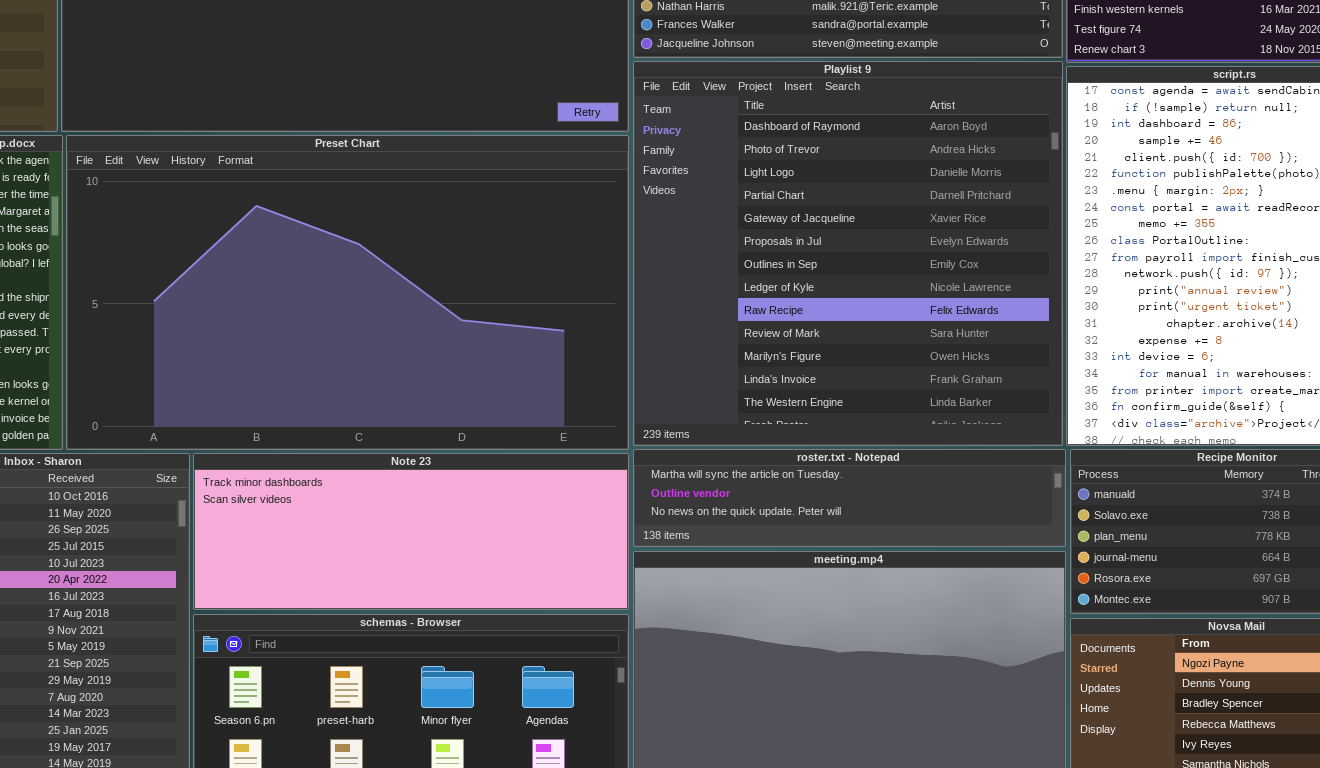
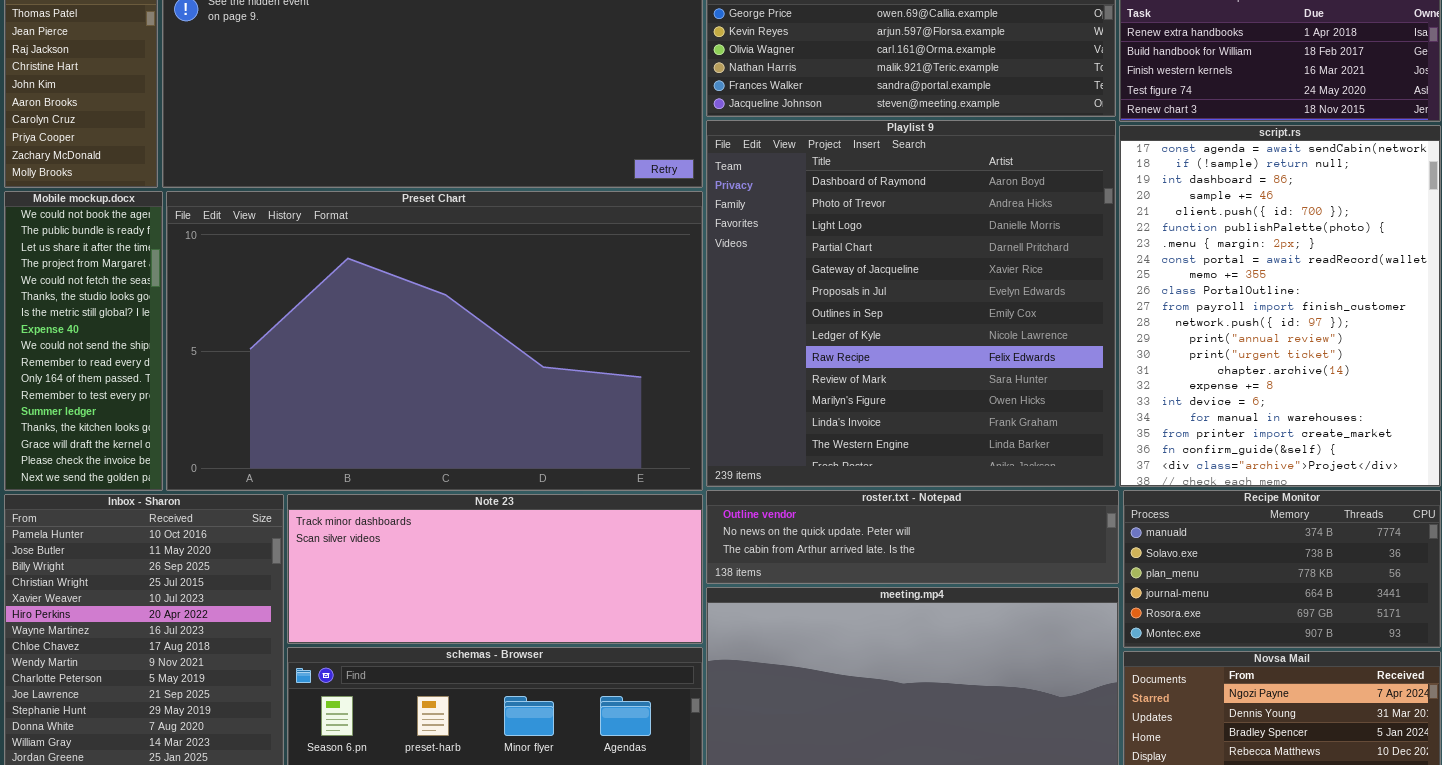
roster.txt - Notepad: [633,449,1066,547] -> [706,490,1119,584], scrolled down 1 row

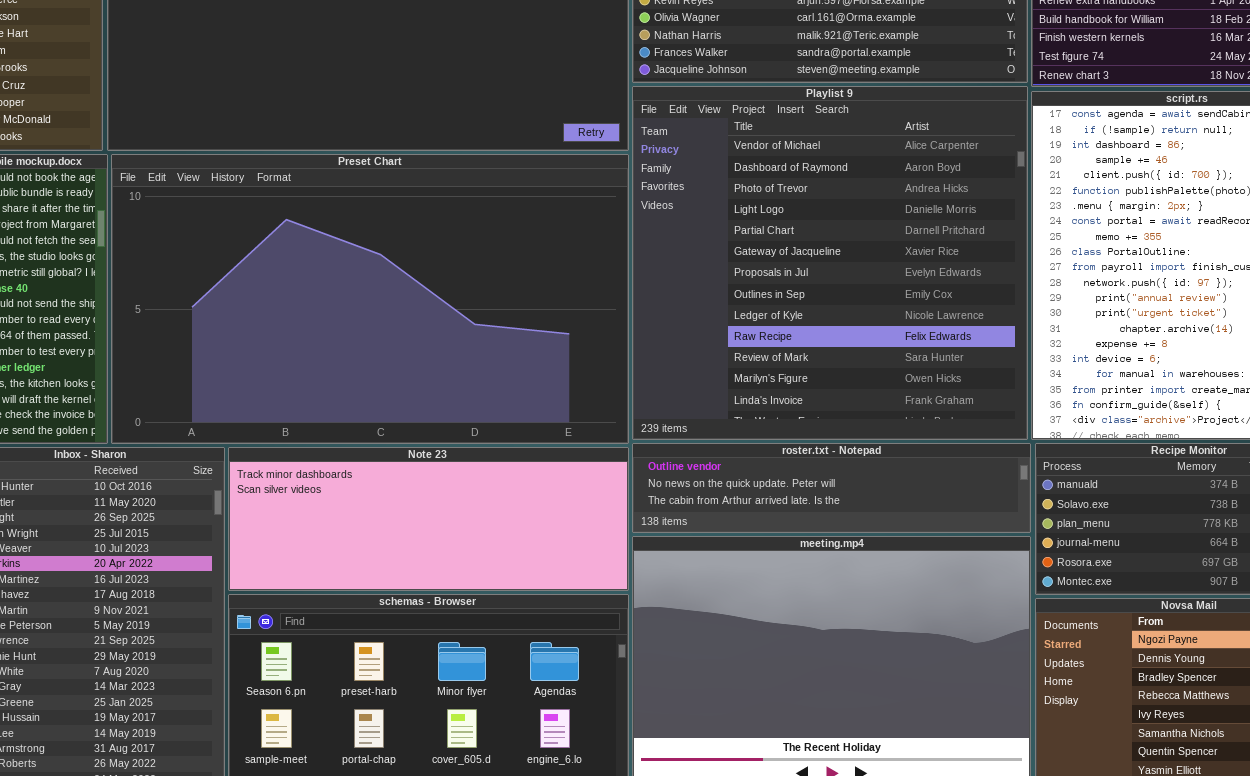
Playlist 9: [706,120,1116,487] -> [632,86,1028,440], scrolled up 1 row

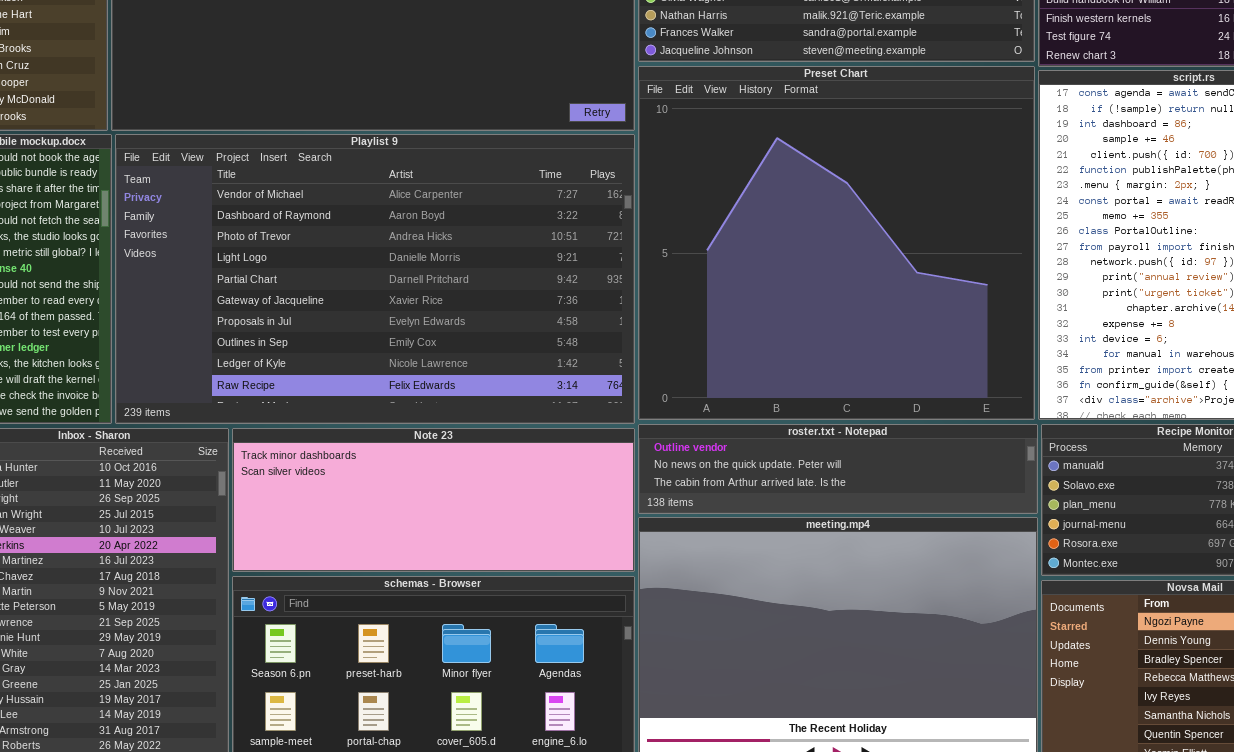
Playlist 9: [632,86,1028,440] -> [115,134,635,424], moved, resized
Preset Chart: [111,154,629,444] -> [638,66,1035,420], moved, resized

